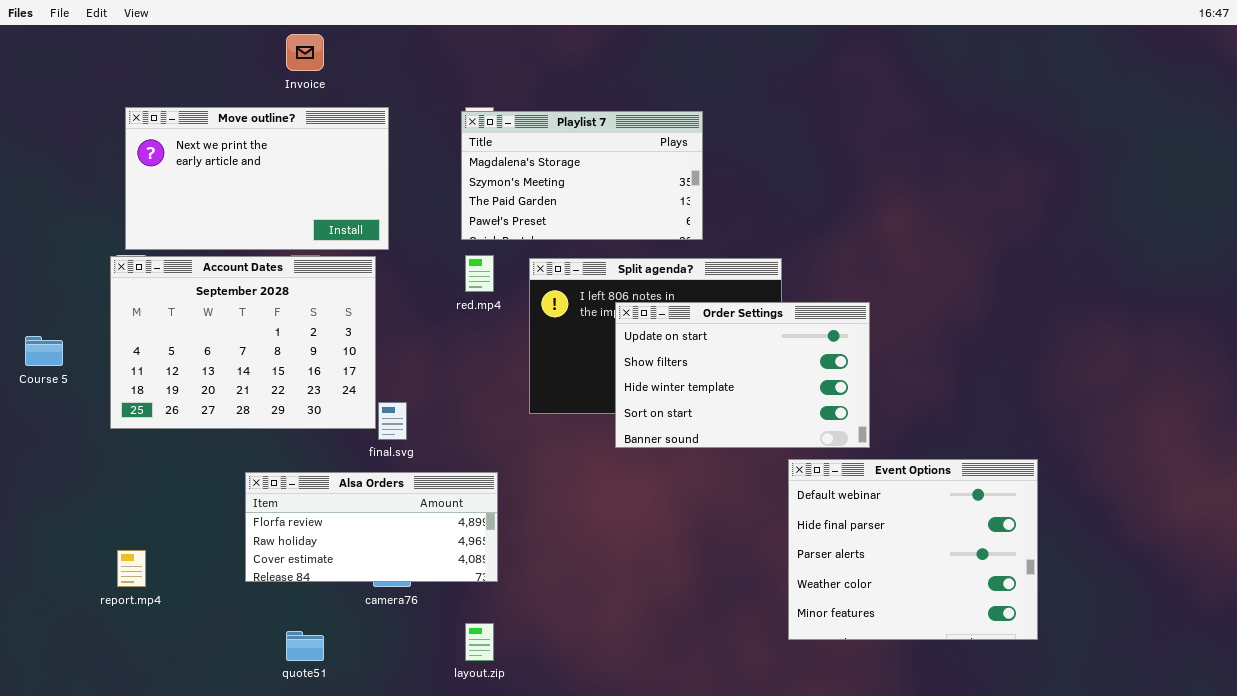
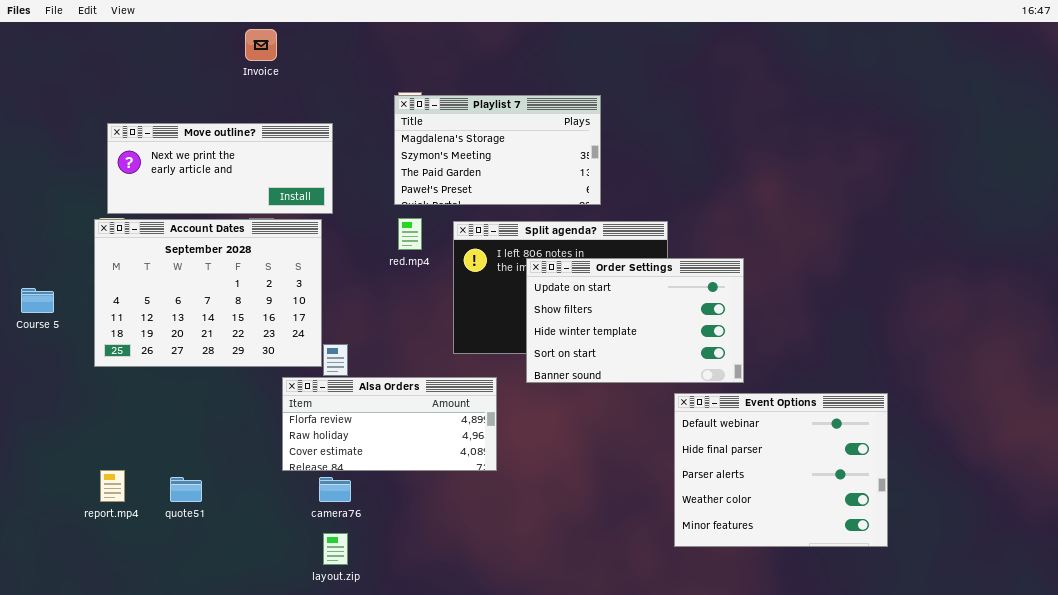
Move outline?: [125,107,389,250] -> [107,123,333,214], resized
Alsa Orders: [245,472,498,582] -> [282,377,497,471], moved
layout.zip: [465,623,494,661] -> [323,533,348,565], moved
quote51: [286,631,324,661] -> [170,477,202,502], moved

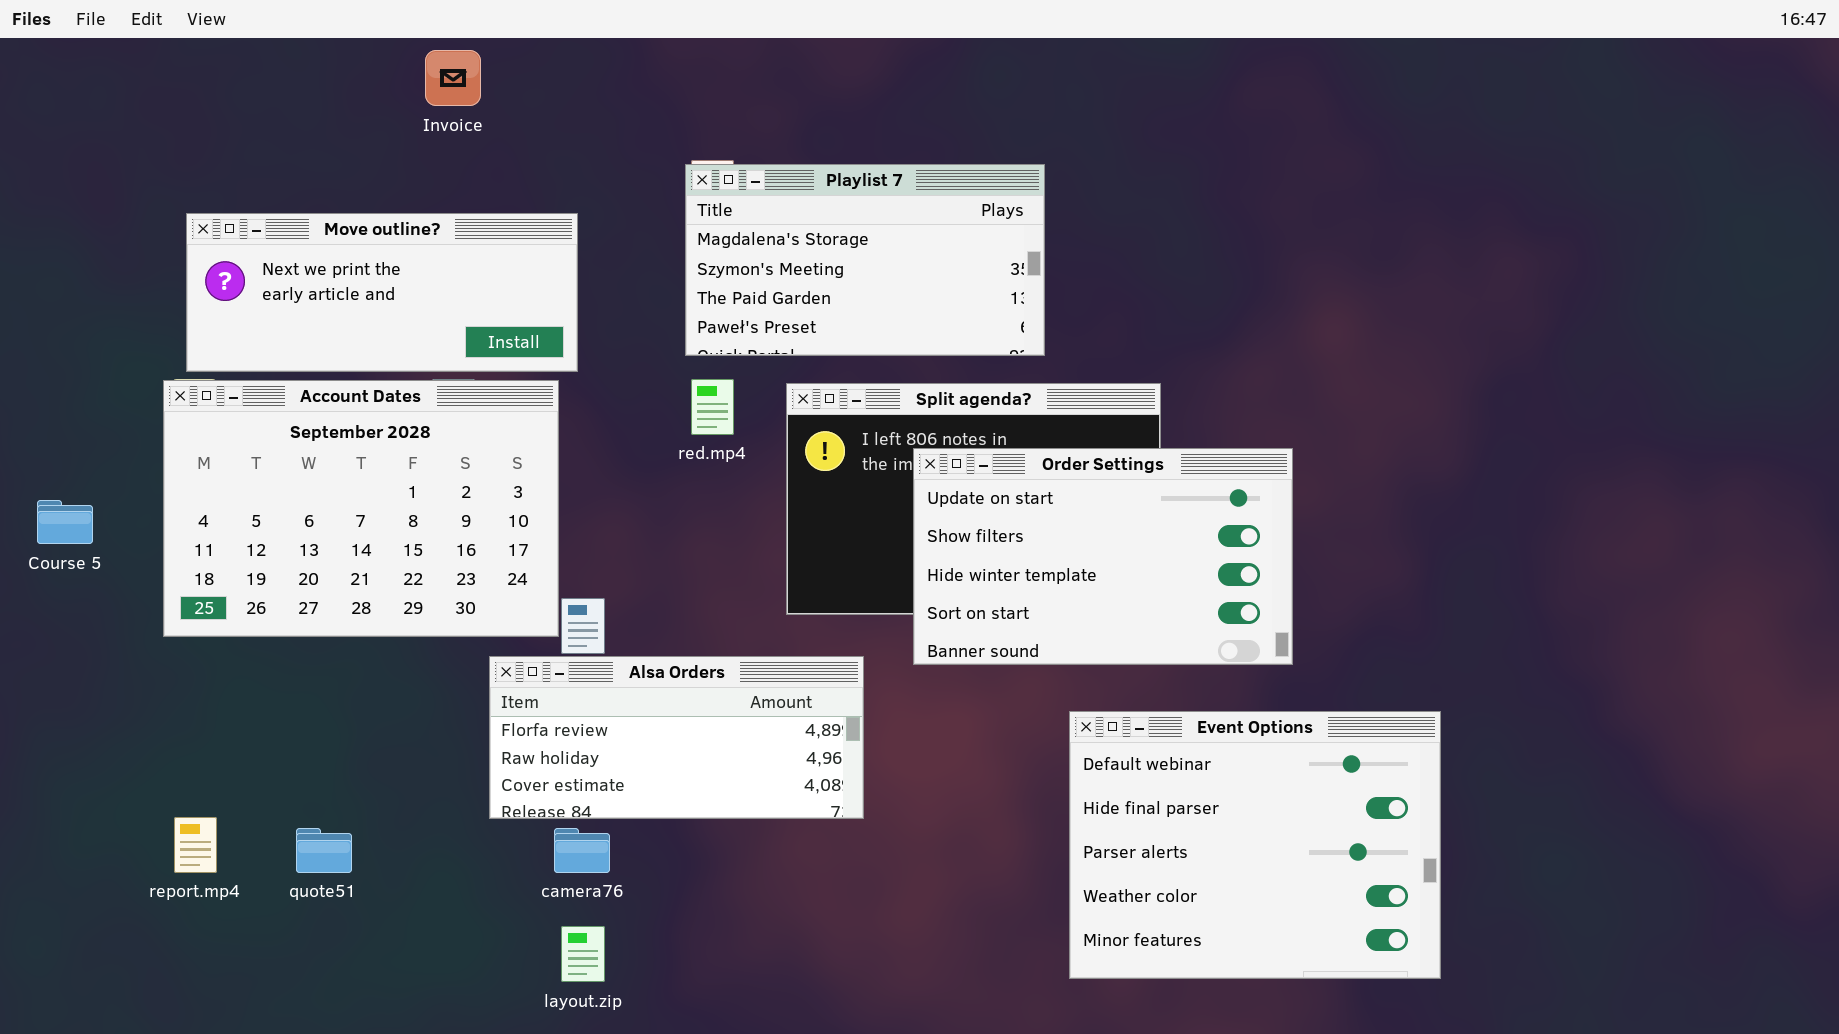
Event Options: [674,393,888,547] -> [1069,711,1441,979], moved

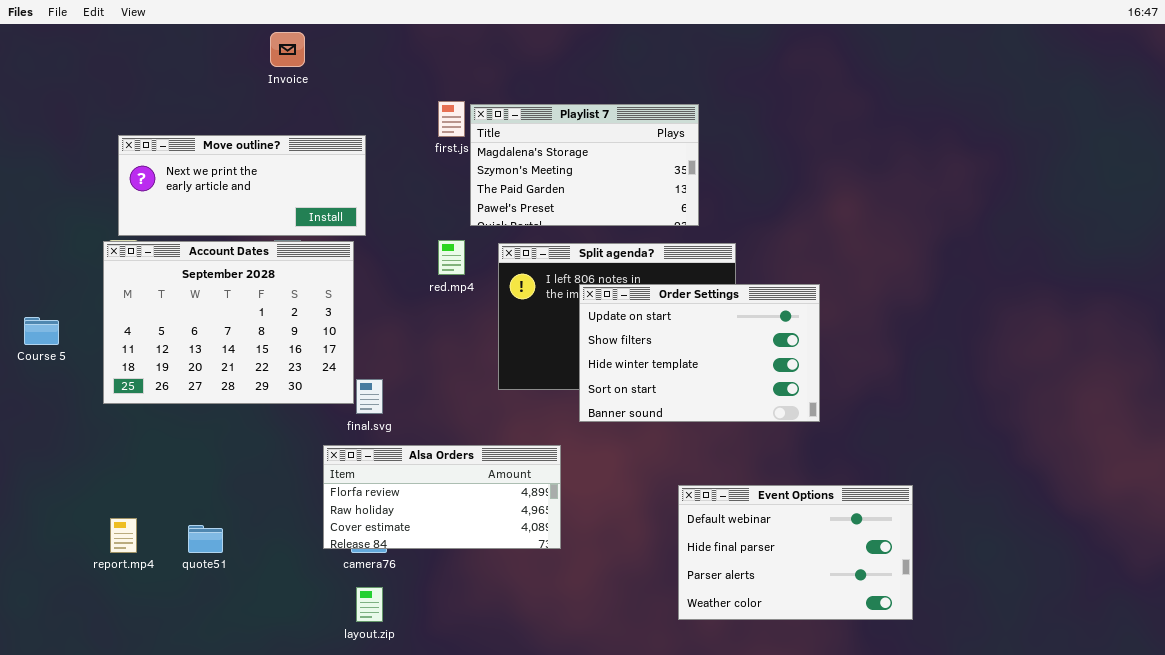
Playlist 7: [685,164,1045,356] -> [470,104,699,226], moved
Alsa Orders: [489,656,864,819] -> [323,445,561,549], moved
Event Options: [1069,711,1441,979] -> [678,485,913,620], resized

